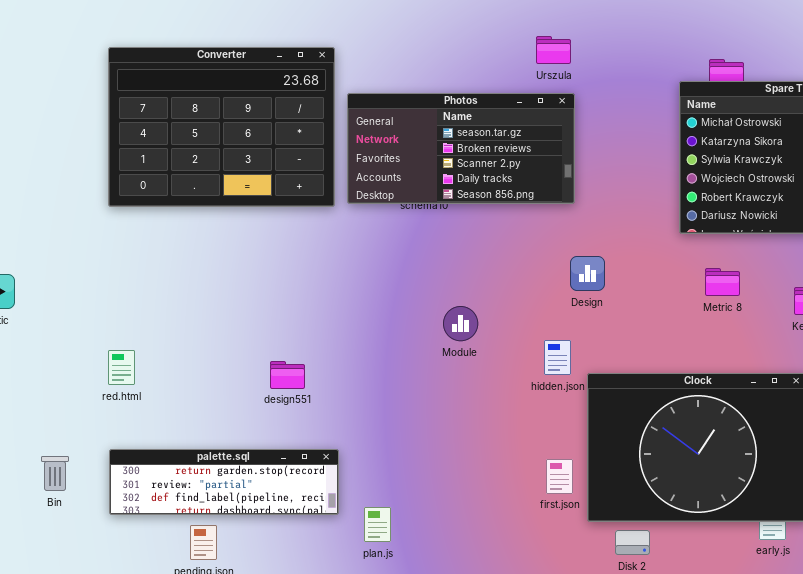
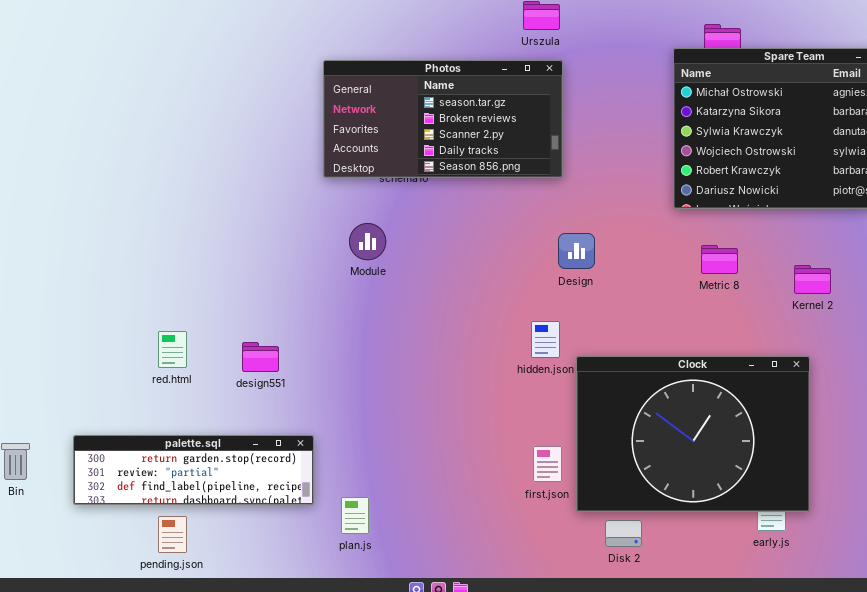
Converter: [108,47,335,207] -> none, closed
Module: [443,306,478,341] -> [349,223,386,260], moved
red.html: [108,350,135,385] -> [158,331,187,368], moved

